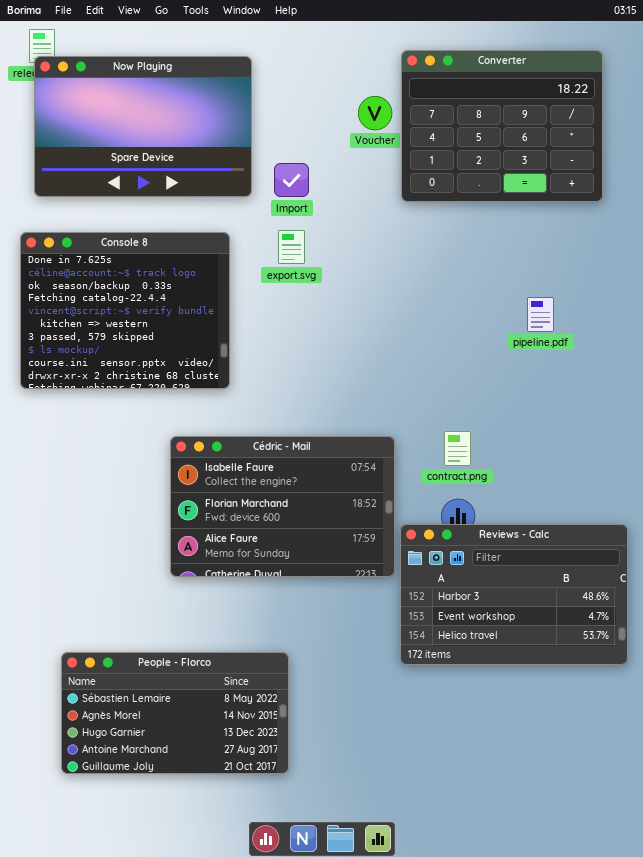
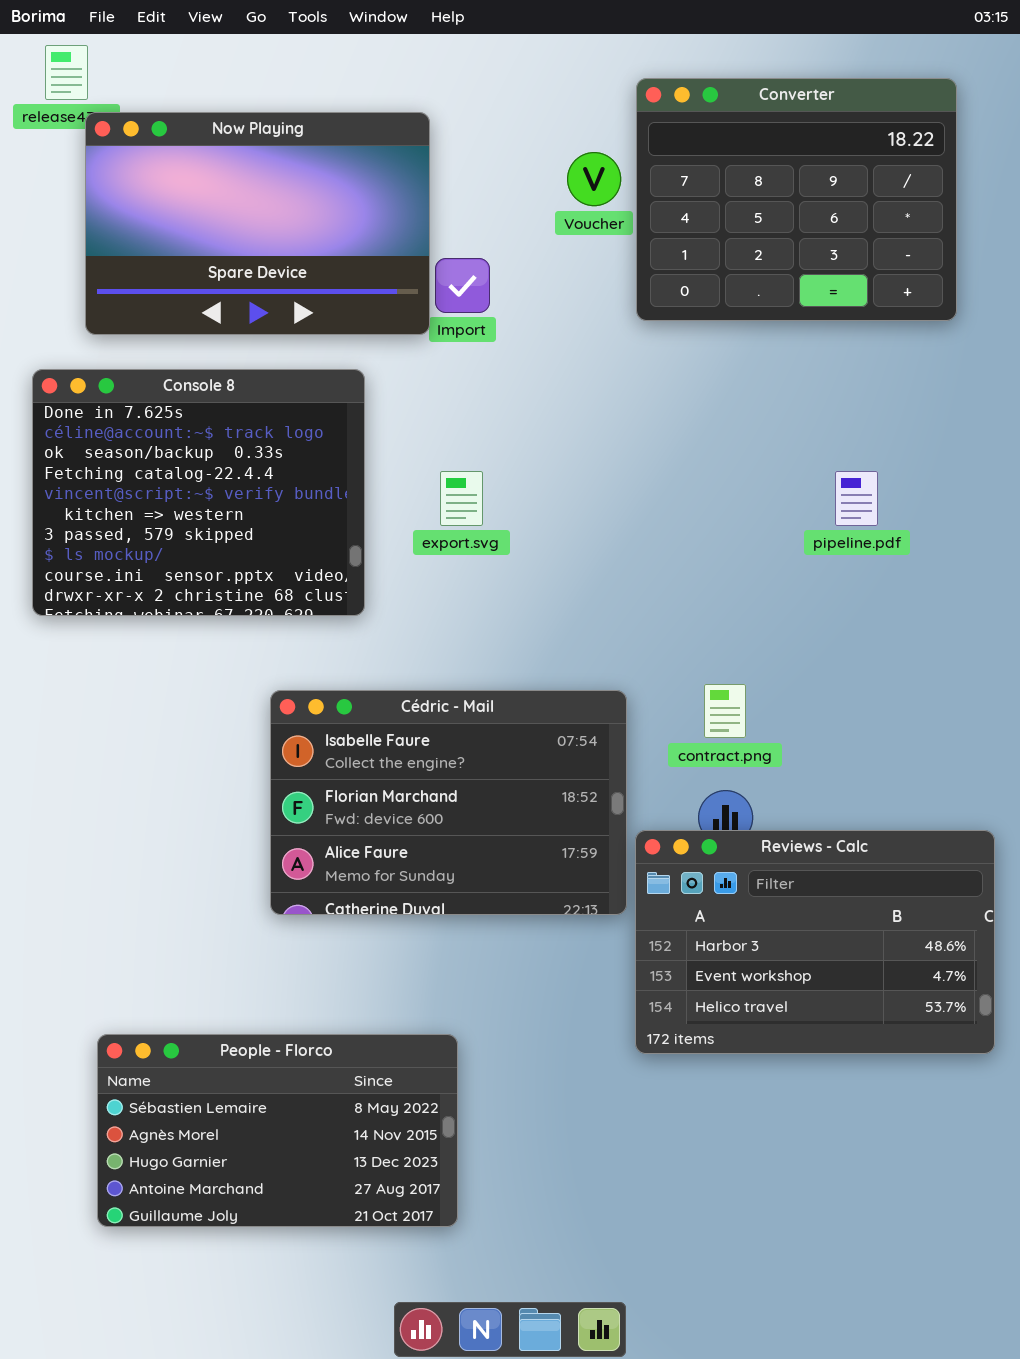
Now Playing: [34,56,252,197] -> [85,112,430,335], moved
export.svg: [278,230,305,264] -> [440,471,483,526], moved

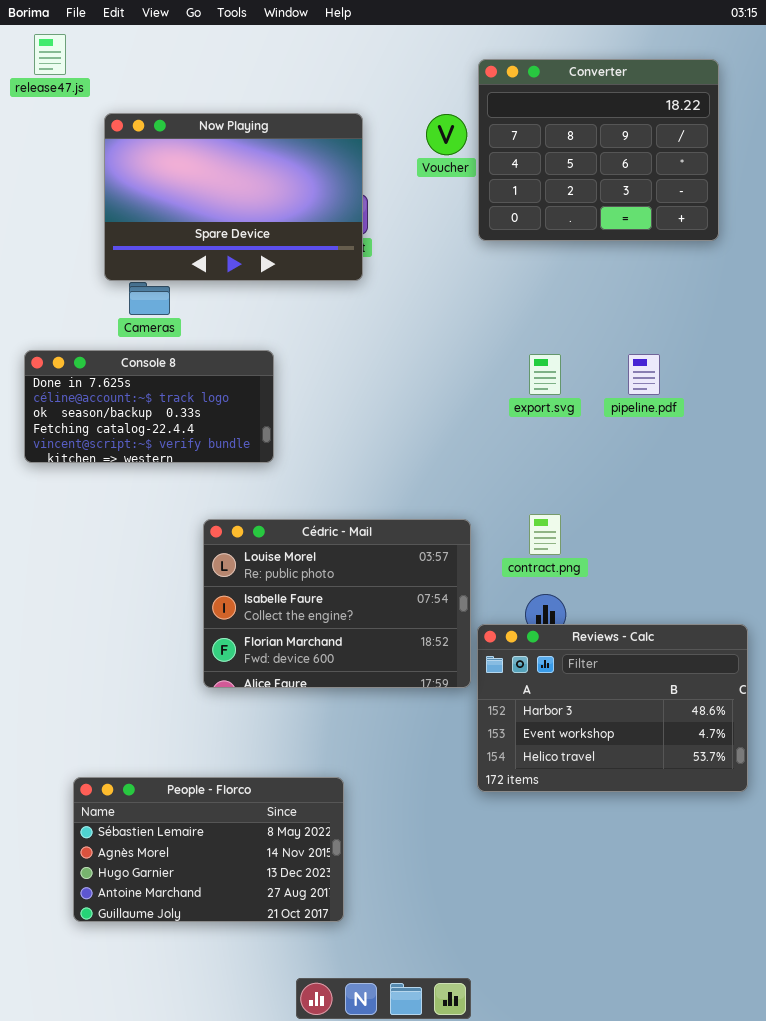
Now Playing: [85,112,430,335] -> [104,113,363,281], moved
Console 8: [32,369,365,616] -> [24,350,274,463], resized
export.svg: [440,471,483,526] -> [529,354,561,395], moved
Cédric - Mail: [270,690,627,915] -> [203,519,471,688], scrolled up 1 row

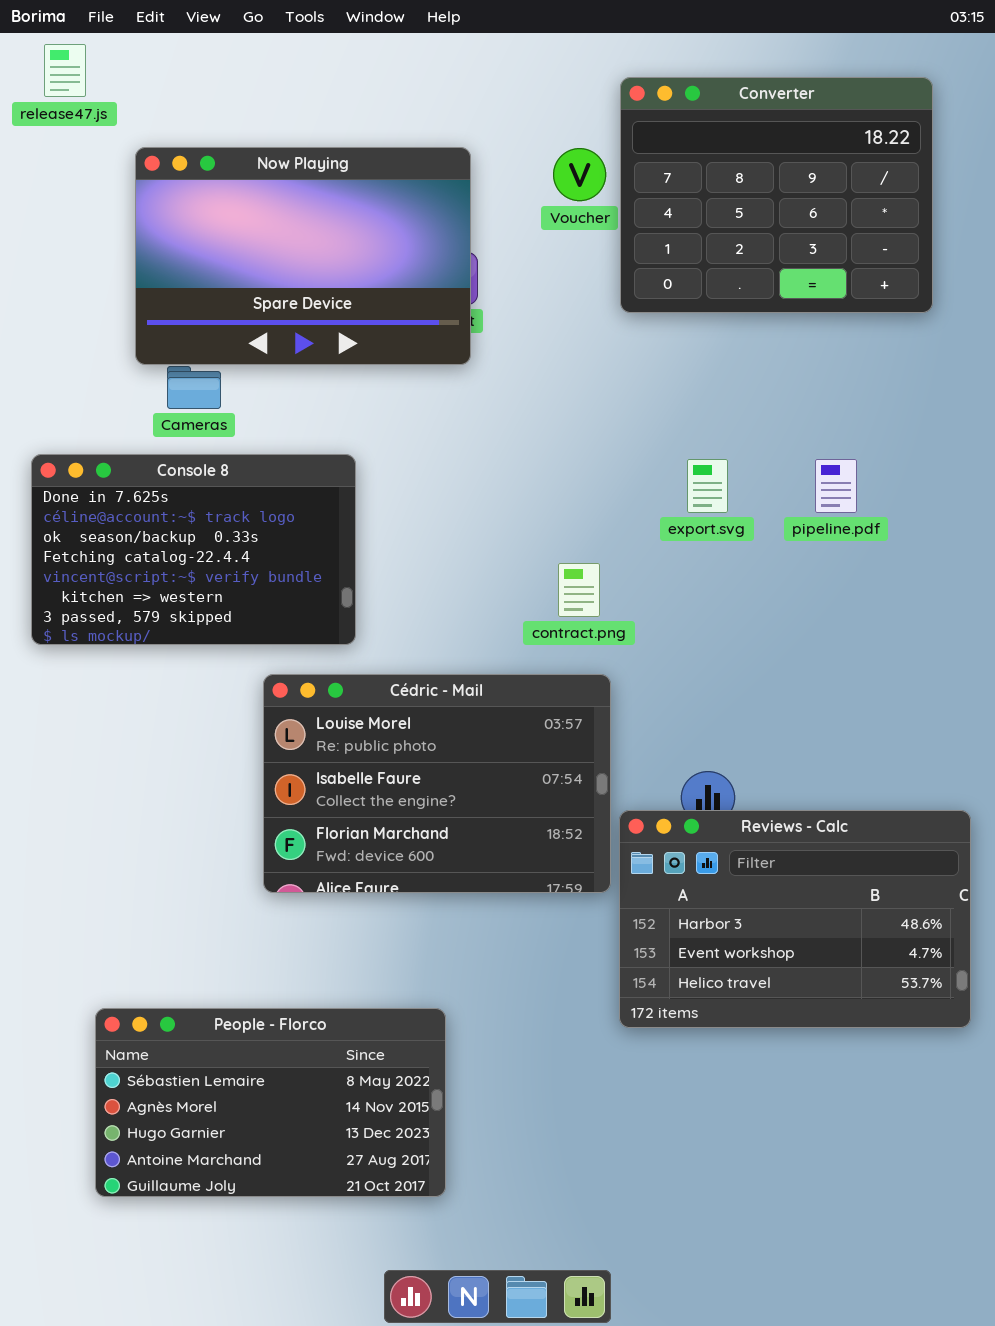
Console 8: [24,350,274,463] -> [31,454,356,645], resized
contract.png: [529,514,561,555] -> [558,563,600,617], moved

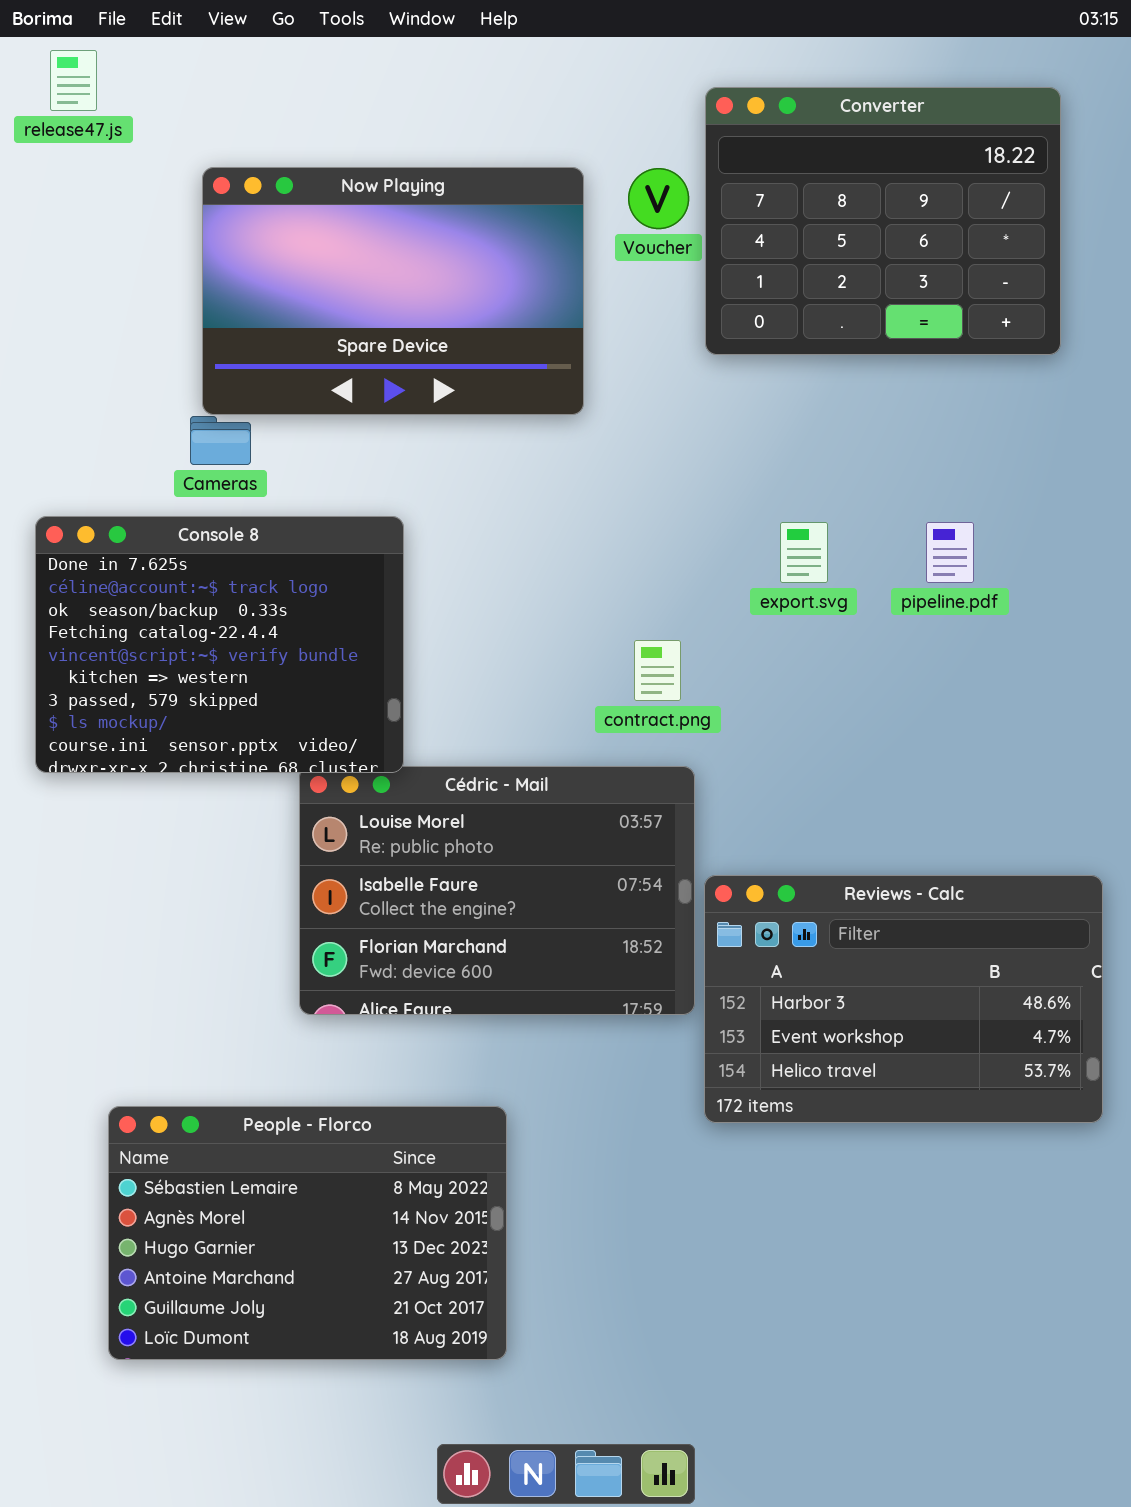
Now Playing: [135,147,471,365] -> [202,167,584,415], moved
Console 8: [31,454,356,645] -> [35,516,404,773], resized
Reviews - Calc: [619,810,971,1028] -> [704,875,1103,1123], moved
People - Florco: [95,1008,446,1197] -> [108,1106,507,1360], resized

